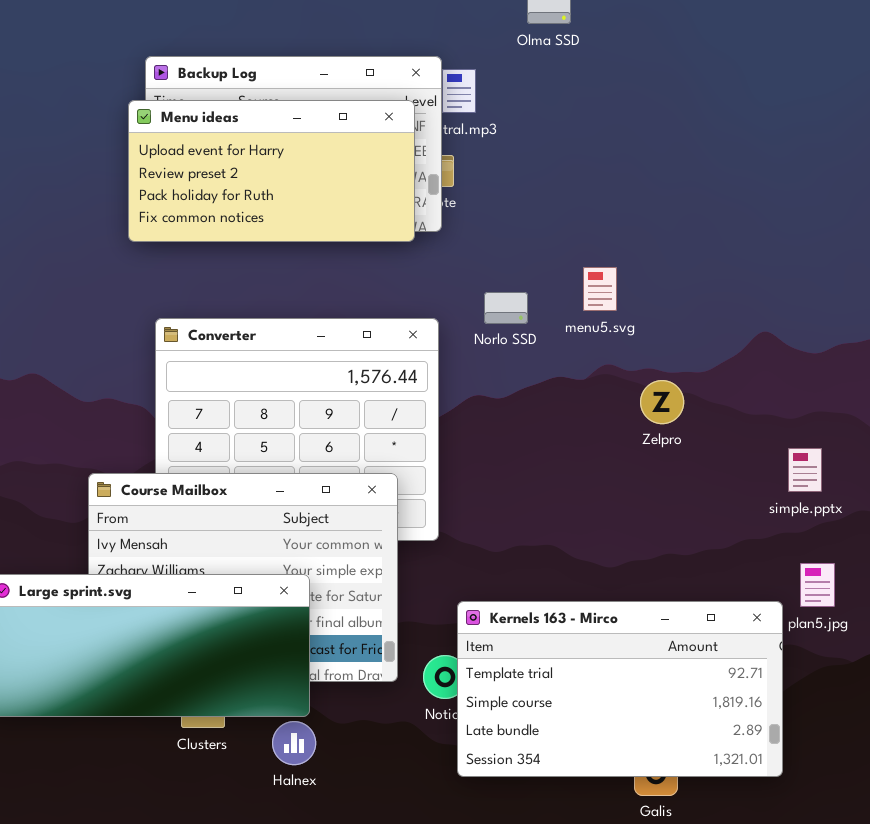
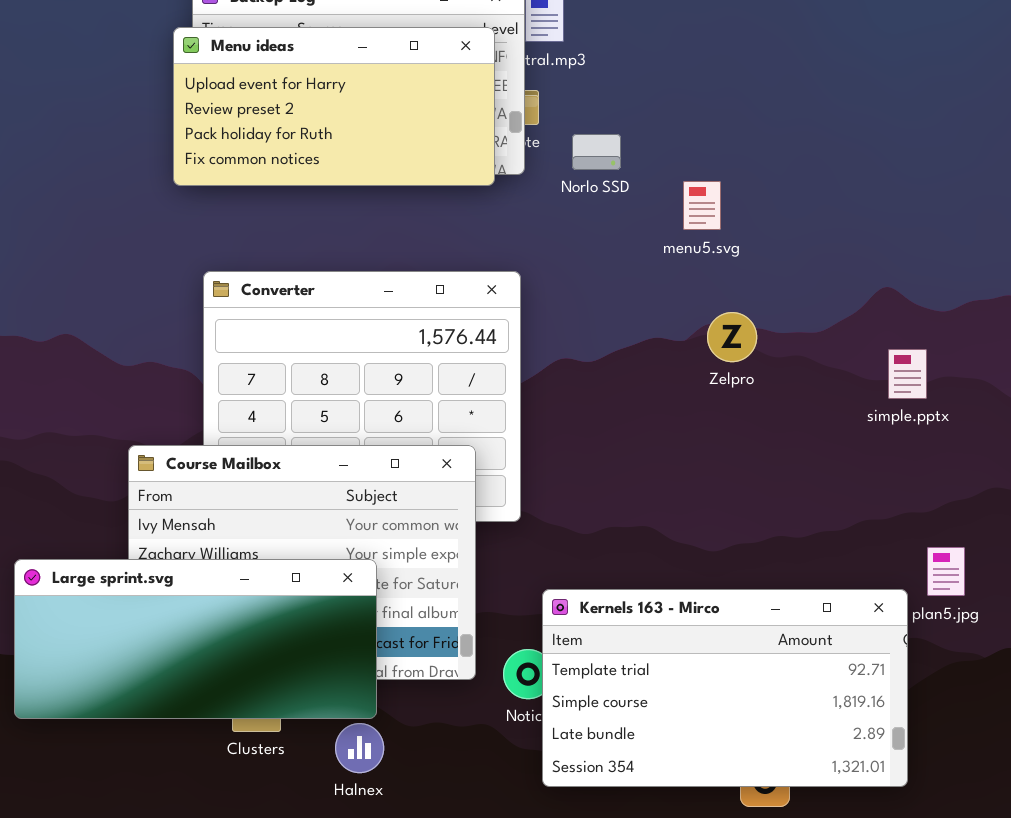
menu5.svg: [583,267,617,311] -> [683,181,721,230], moved
Norlo SSD: [484,292,528,324] -> [572,134,621,170], moved
Zelpro: [640,380,684,424] -> [707,312,757,362], moved
simple.pptx: [788,448,822,492] -> [888,349,927,399], moved

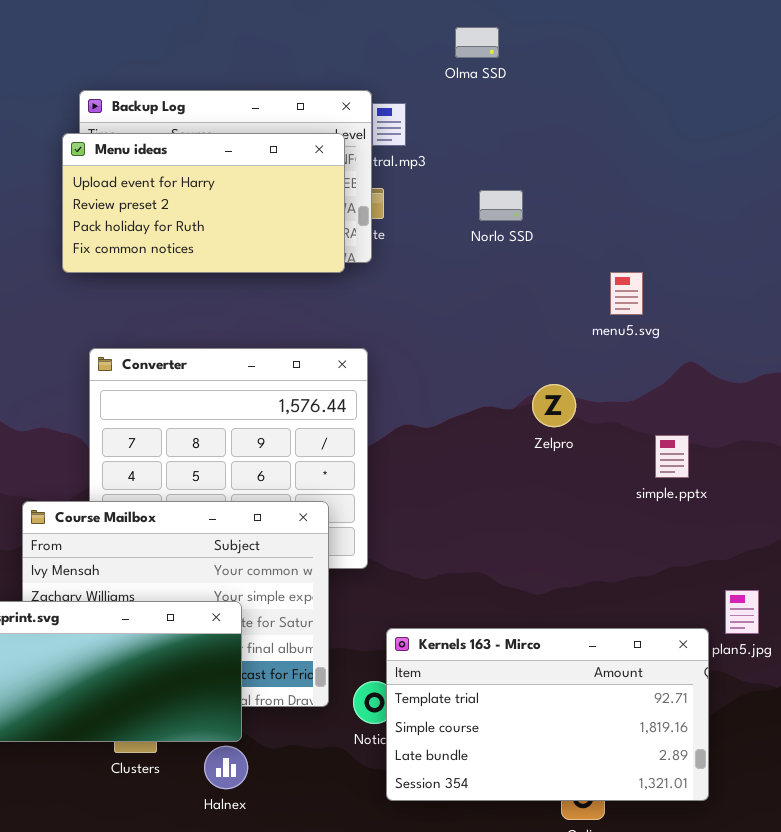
Norlo SSD: [572,134,621,170] -> [479,190,523,221], moved
menu5.svg: [683,181,721,230] -> [610,272,643,315], moved
simple.pptx: [888,349,927,399] -> [655,435,689,478], moved

